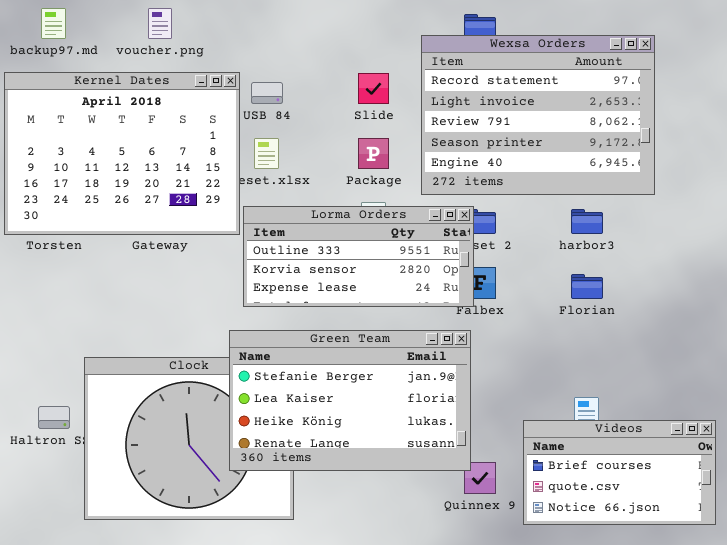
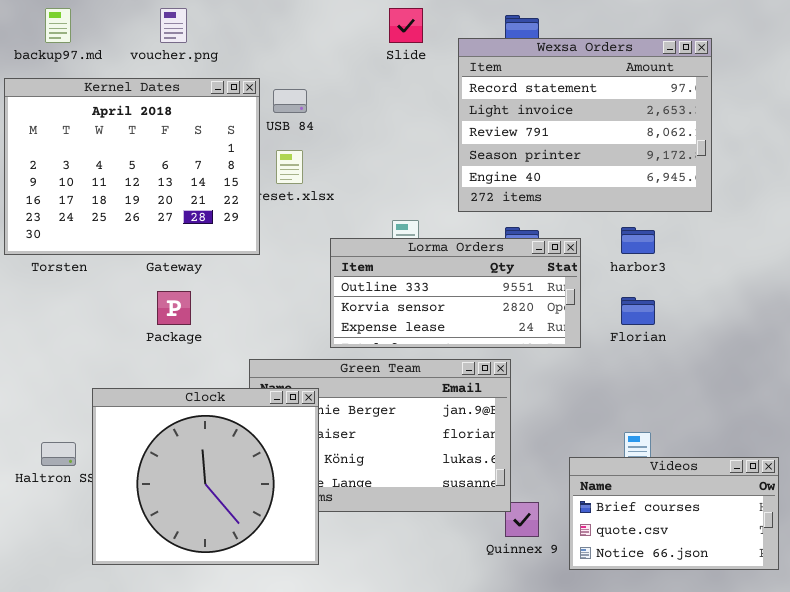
Slide: [358,73,389,104] -> [389,8,423,43], moved
Package: [358,138,389,169] -> [157,291,191,325], moved
Lorma Orders: [243,206,474,307] -> [330,238,581,348], moved
Clock: [84,357,294,520] -> [92,388,319,565], raised

